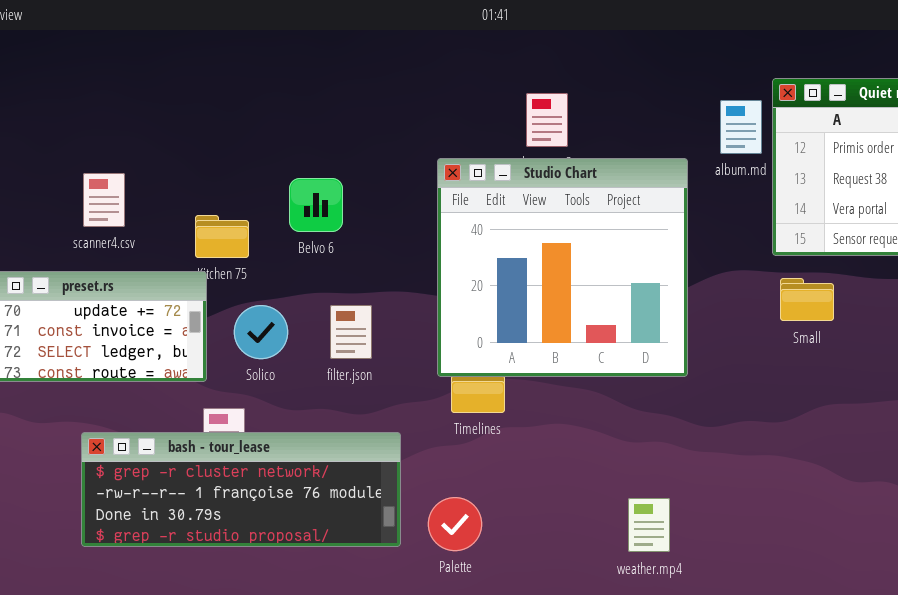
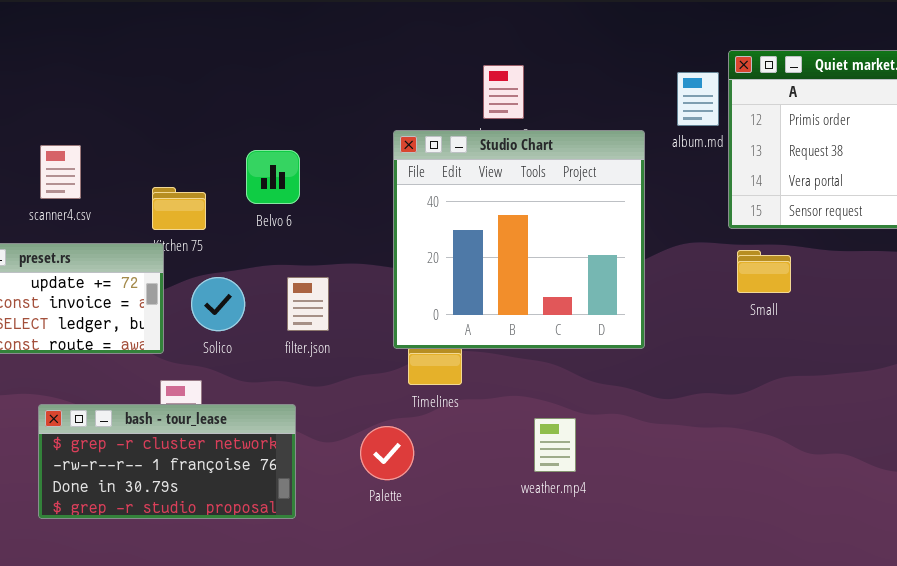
bash - tour_lease: [81,432,401,547] -> [38,404,296,519], resized
Palette: [428,497,482,551] -> [360,426,414,480], moved
weather.mp4: [628,498,670,552] -> [534,418,576,472], moved

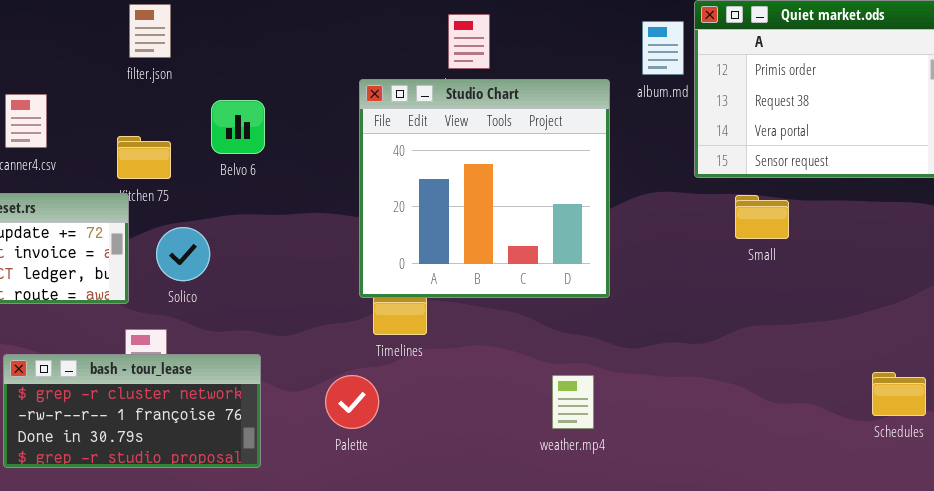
Small: [737,250,791,293] -> [735,195,789,239], moved
filter.json: [287,277,329,331] -> [129,4,171,58], moved
weather.mp4: [534,418,576,472] -> [552,375,594,429], moved

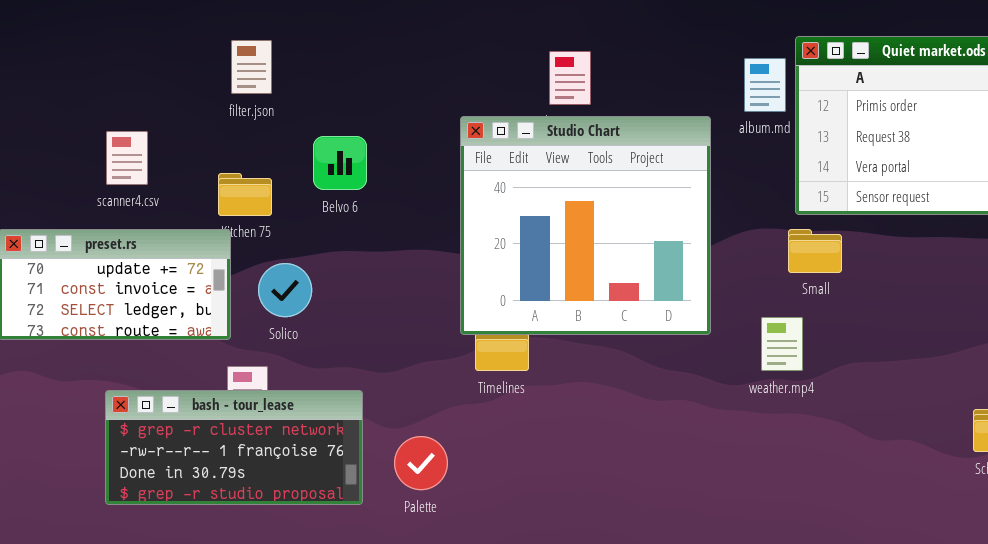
Small: [735,195,789,239] -> [788,229,842,273], moved
Palette: [325,375,379,429] -> [394,436,448,490], moved
weather.mp4: [552,375,594,429] -> [761,317,803,371], moved

